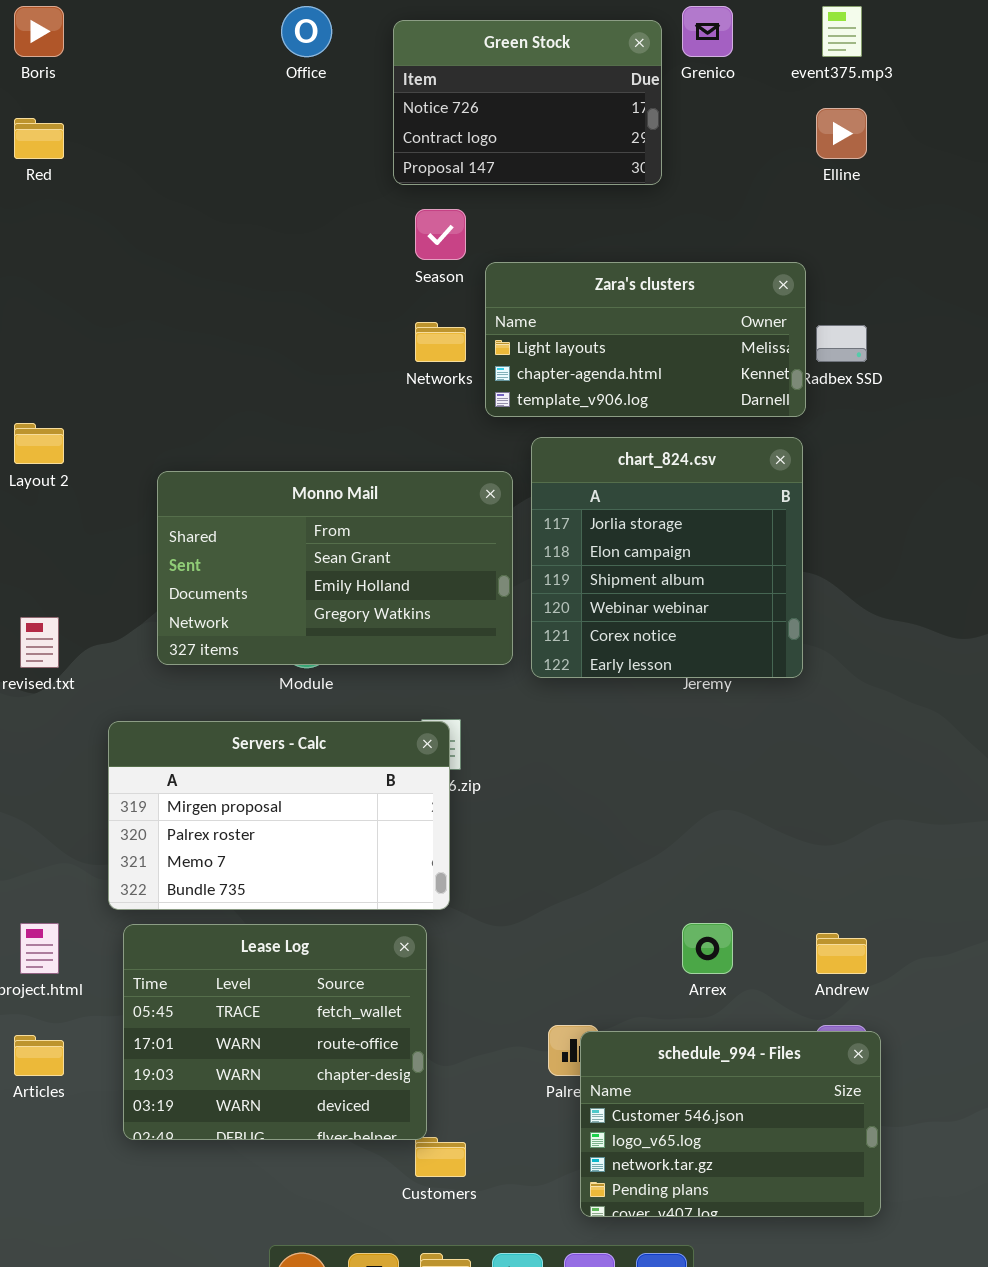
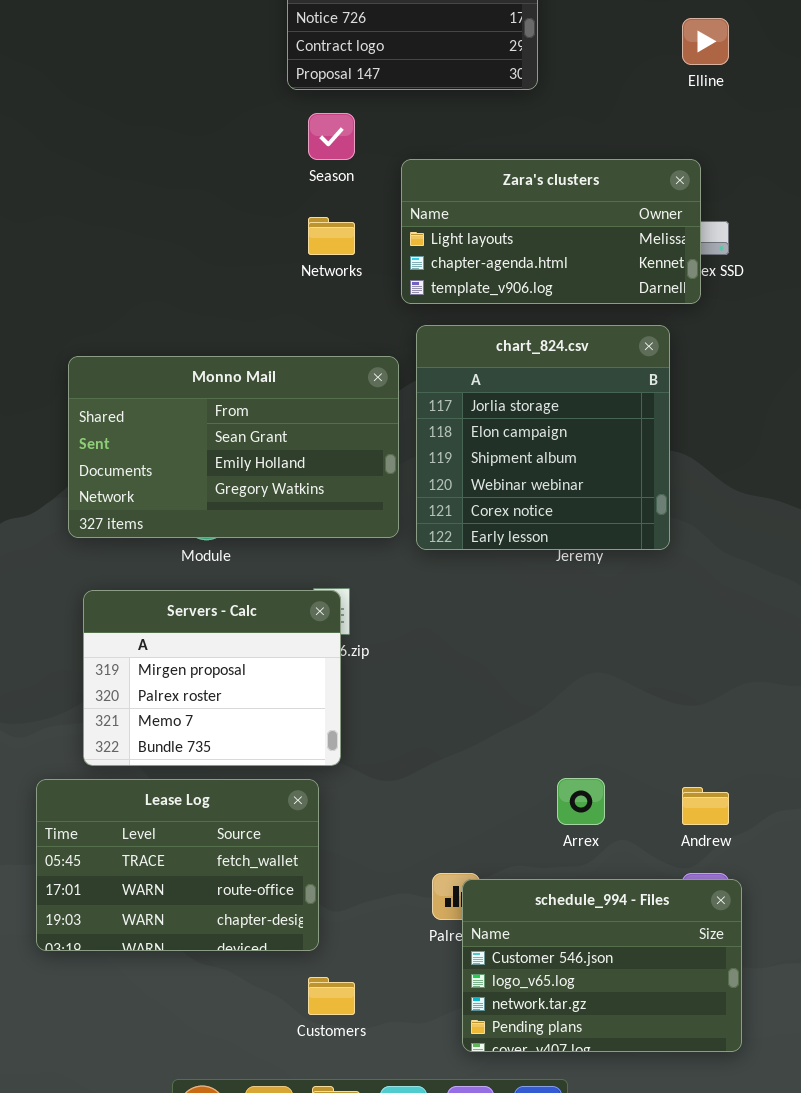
Zara's clusters: [485,262,806,417] -> [401,159,701,304], moved
Servers - Calc: [108,721,450,910] -> [83,590,341,766], resized
Lease Log: [123,924,427,1140] -> [36,779,319,951], resized

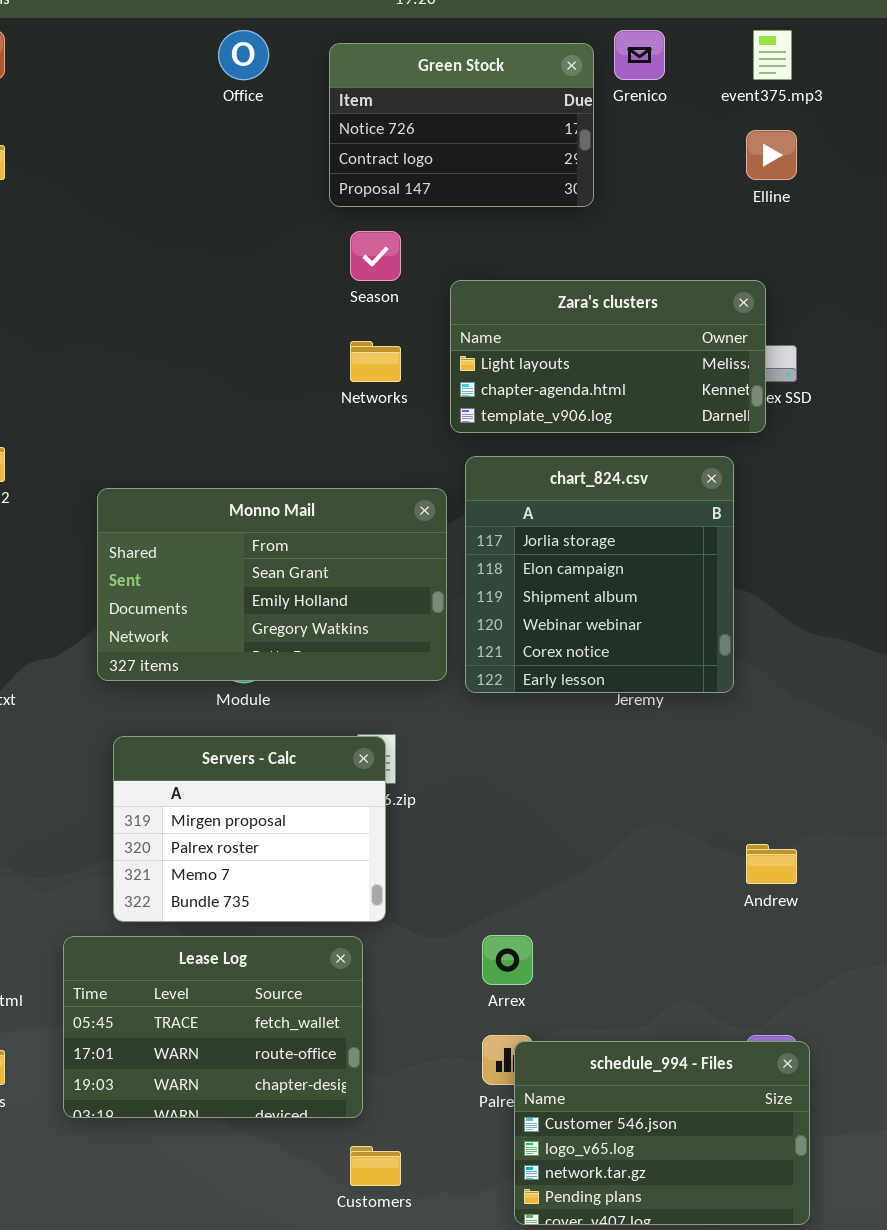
Arrex: [557,778,605,825] -> [482,935,533,985], moved
Andrew: [682,787,729,825] -> [746,844,797,884], moved

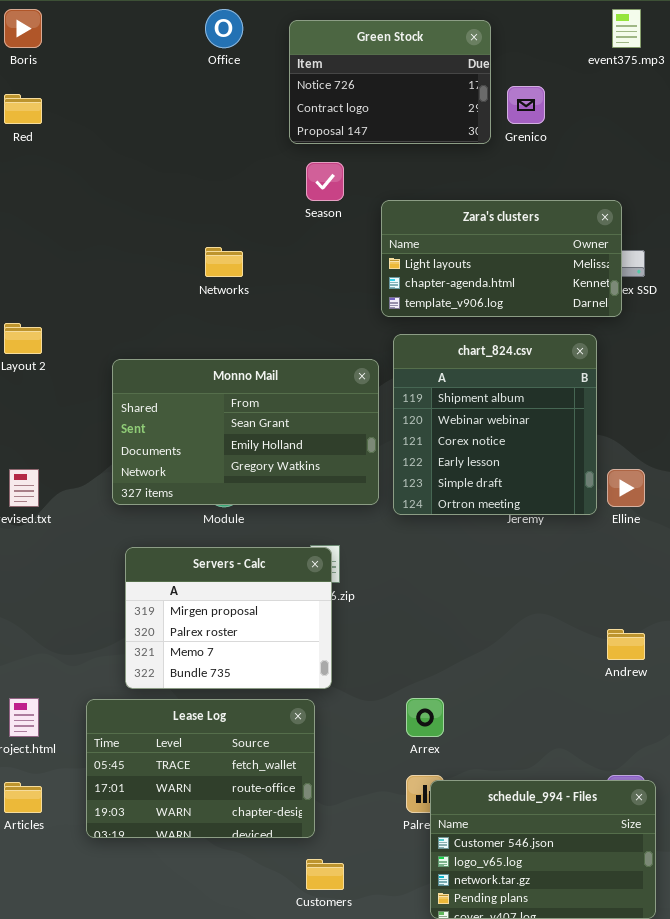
Grenico: [614,30,665,80] -> [507,86,545,124], moved
Elline: [746,130,797,180] -> [607,469,645,507], moved
Networks: [350,341,401,382] -> [205,247,243,277], moved
chart_824.csv: [465,456,734,693] -> [393,334,597,515], scrolled down 2 rows

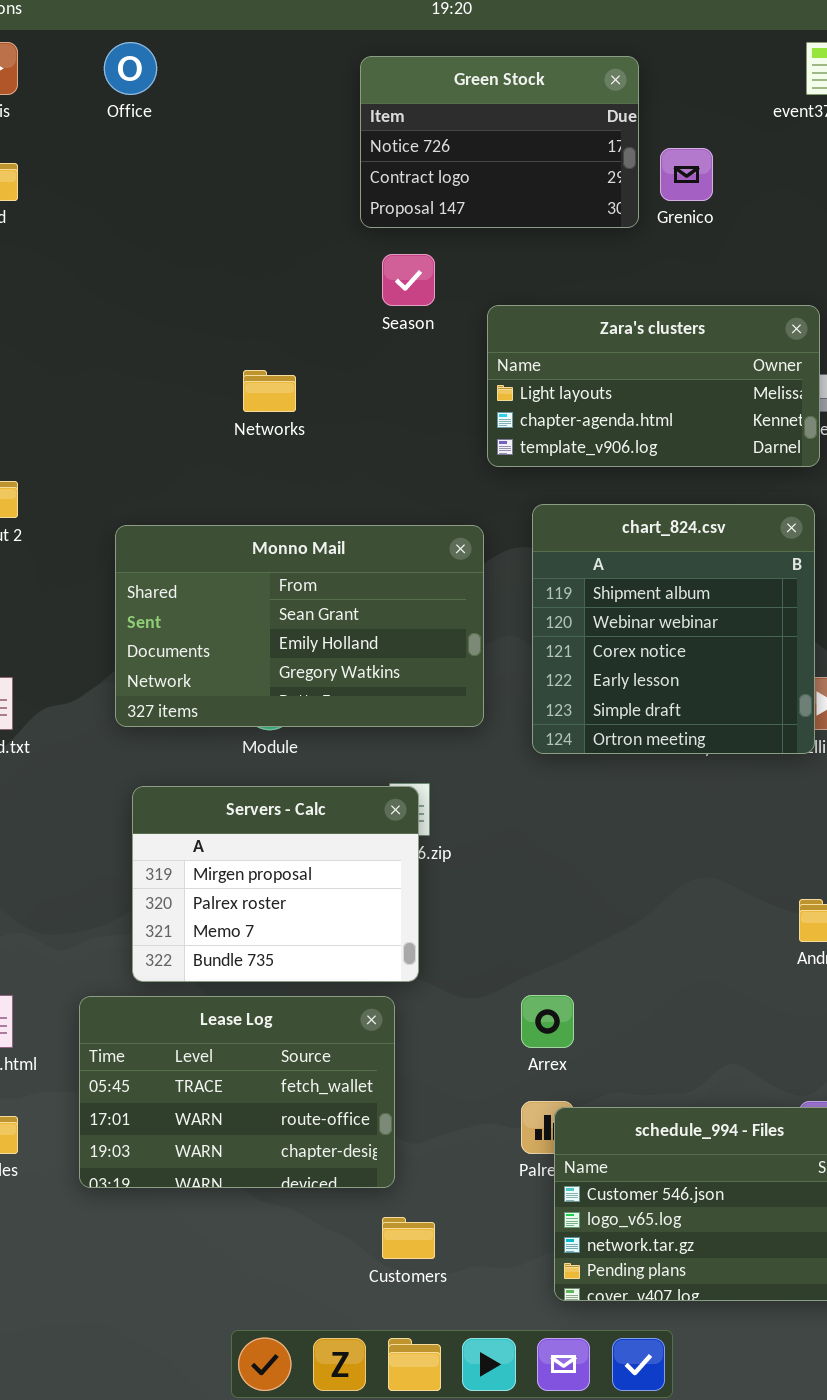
Office: [205,9,243,48] -> [104,42,157,95], moved
chart_824.csv: [393,334,597,515] -> [532,504,815,754], moved

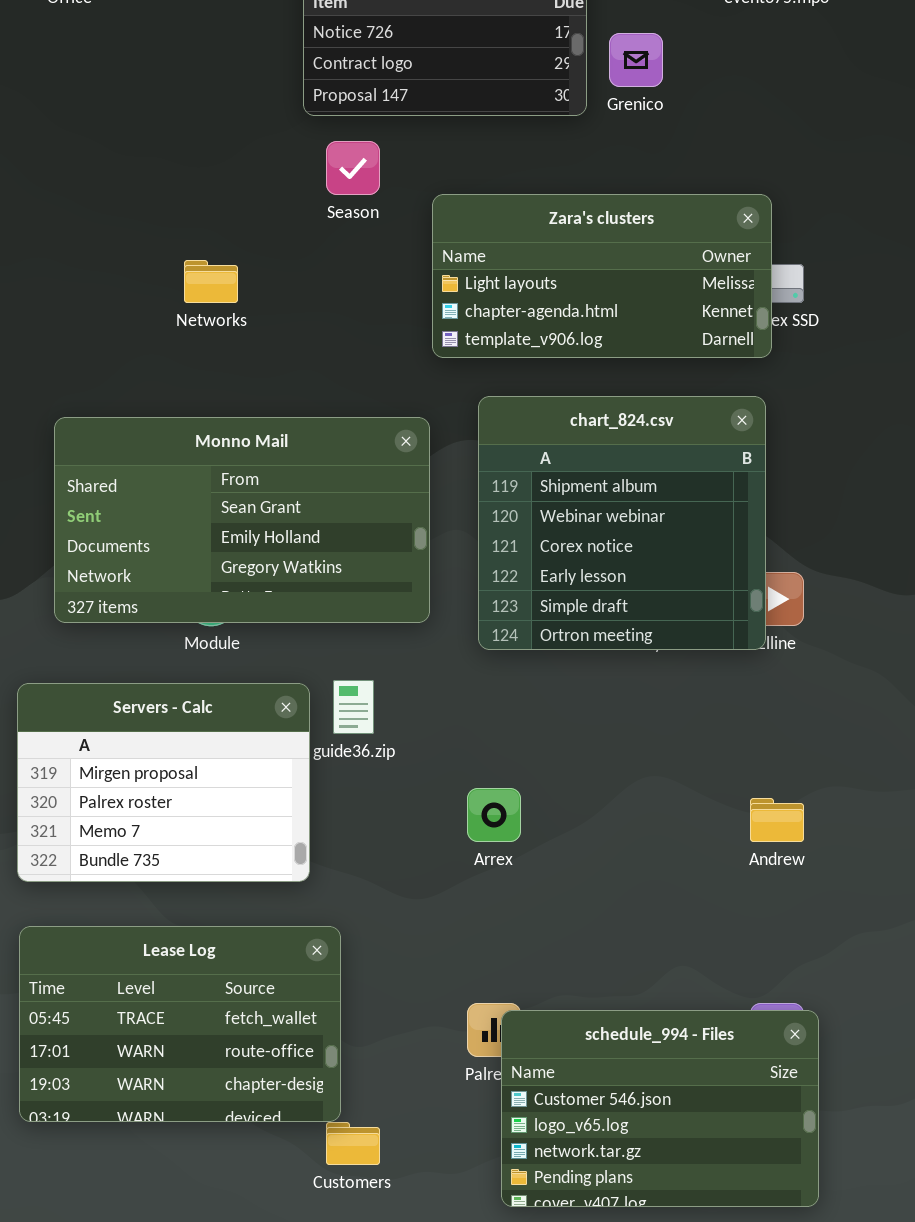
Servers - Calc: [132,786,419,982] -> [17,683,310,882], moved
Arrex: [521,995,574,1048] -> [467,788,521,842], moved
Lease Log: [79,996,395,1188] -> [19,926,341,1122], moved

